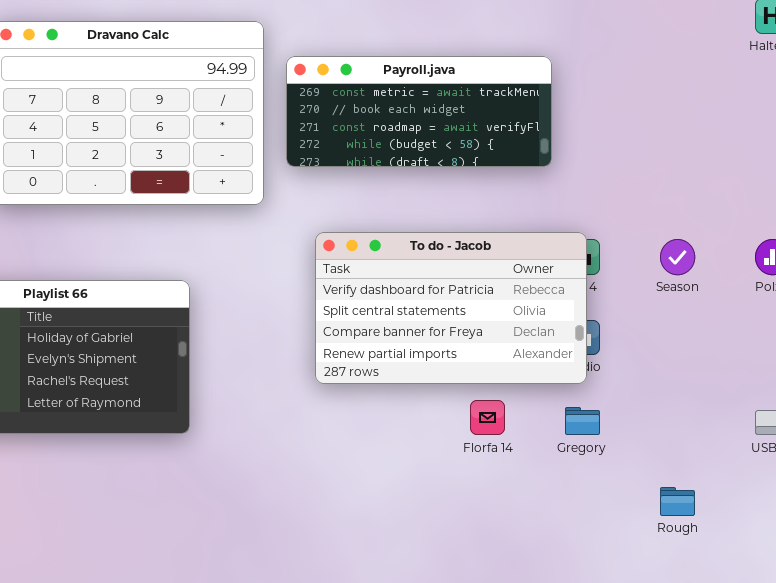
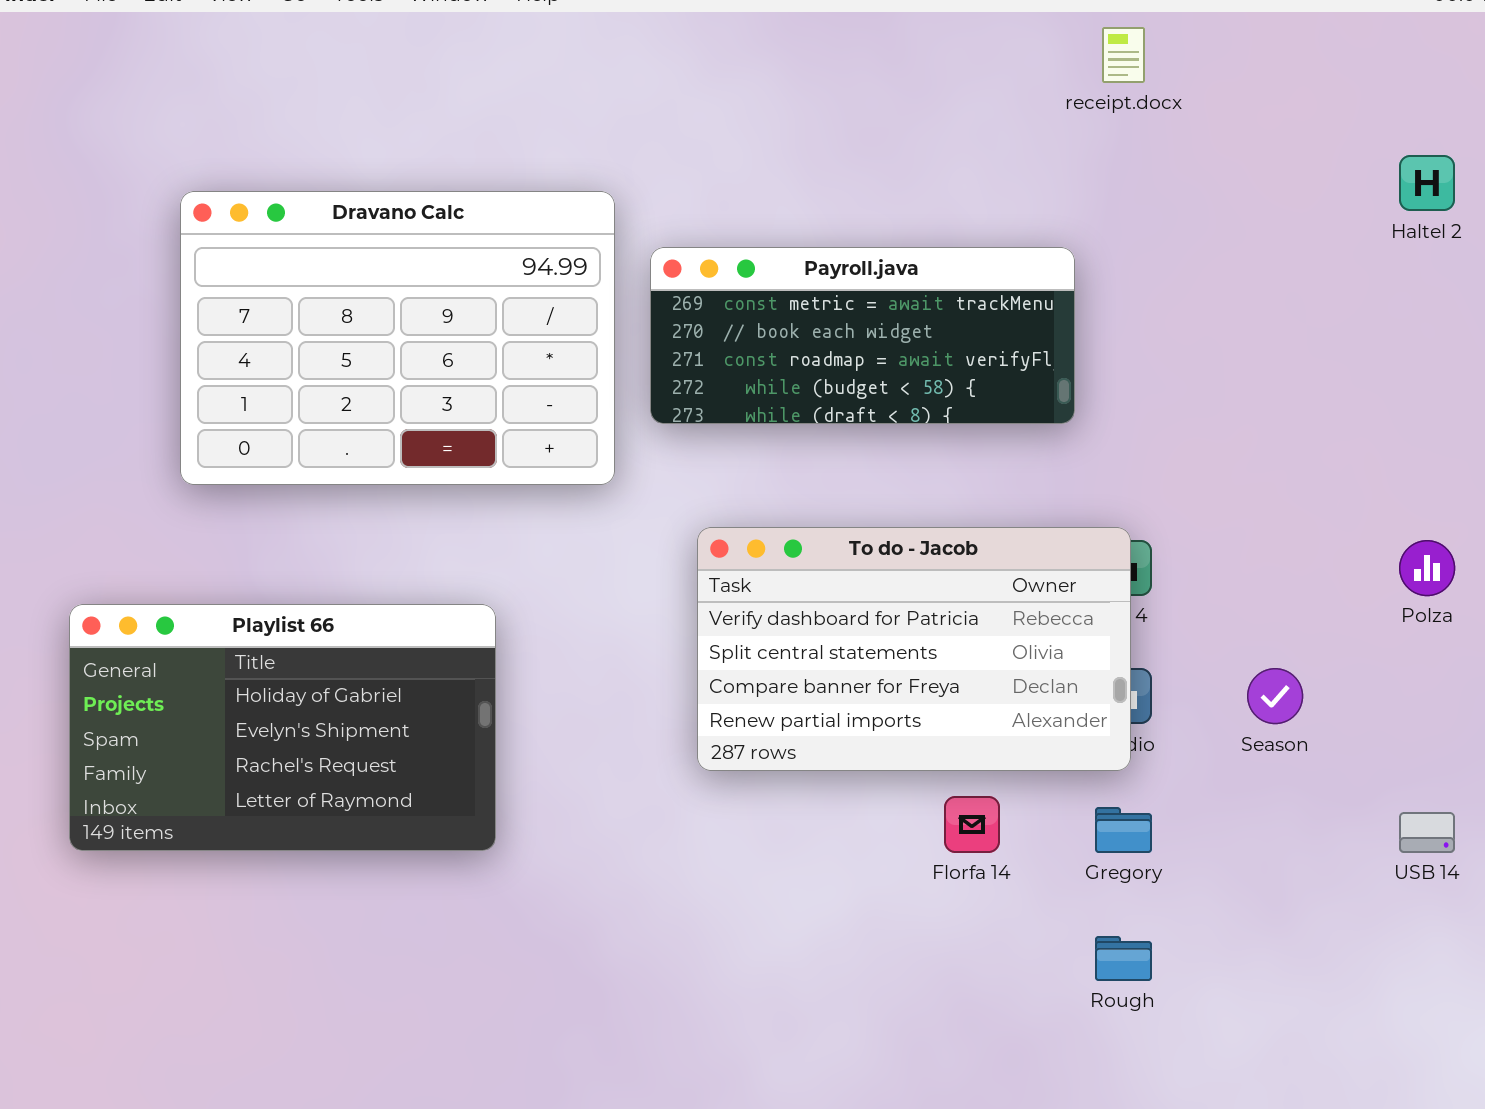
Season: [660,239,695,275] -> [1247,668,1303,724], moved
Rough: [660,487,695,516] -> [1095,936,1152,981], moved

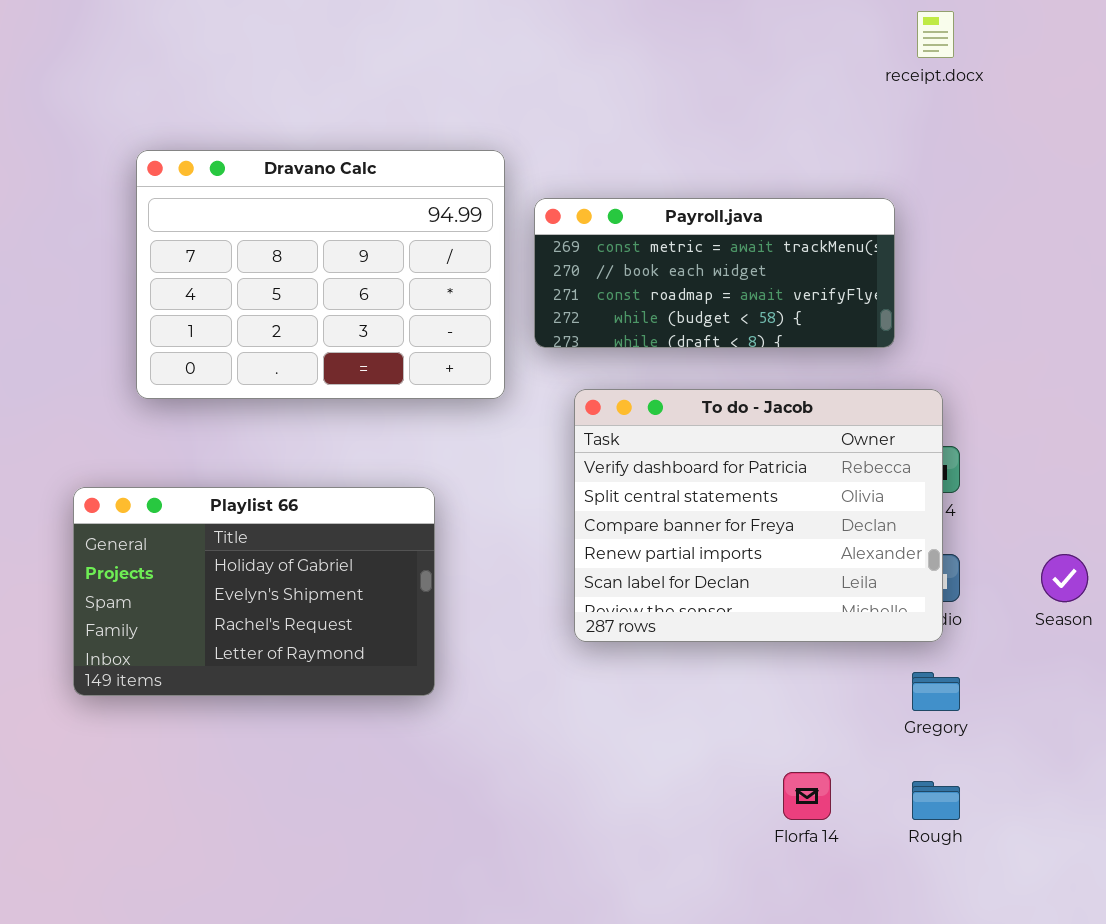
To do - Jacob: [697,527,1131,771] -> [574,389,943,642], resized
Playlist 66: [69,604,496,851] -> [73,487,435,696], moved
Florfa 14: [944,796,1000,853] -> [783,772,831,820], moved

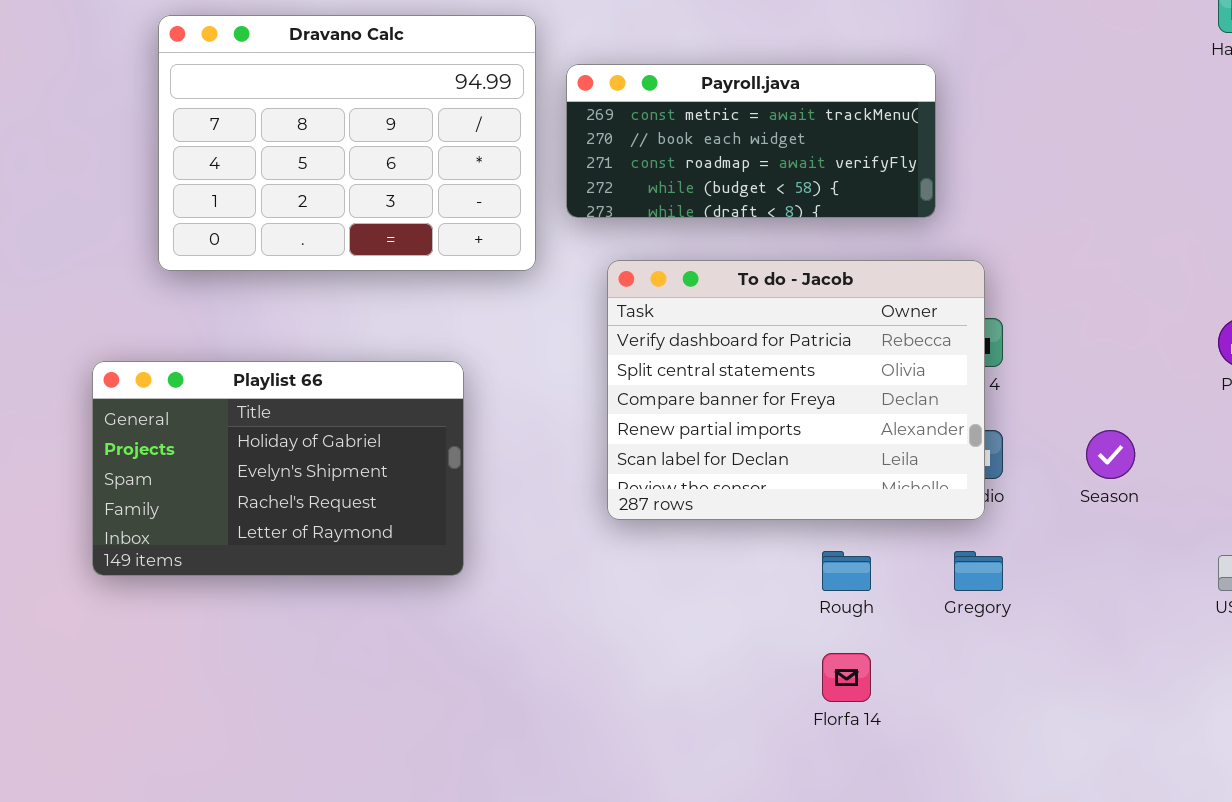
Rough: [912,781,960,820] -> [822,551,871,591], moved

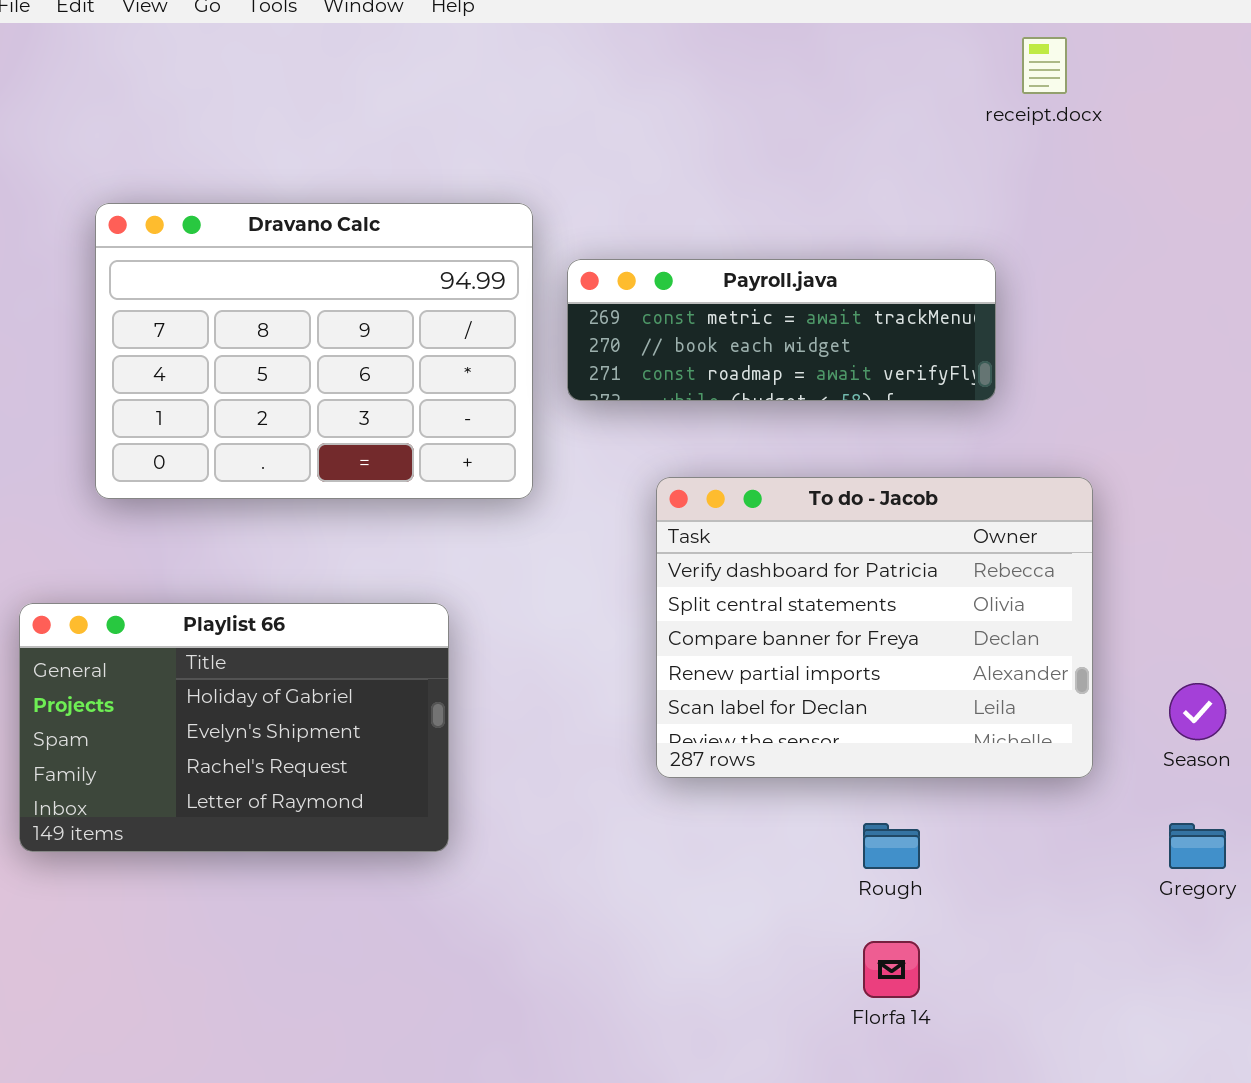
Payroll.java: [566,64,936,218] -> [567,259,996,401], resized
To do - Jacob: [607,260,985,520] -> [656,477,1093,778], moved
Gregory: [954,551,1003,591] -> [1169,823,1226,869], moved

